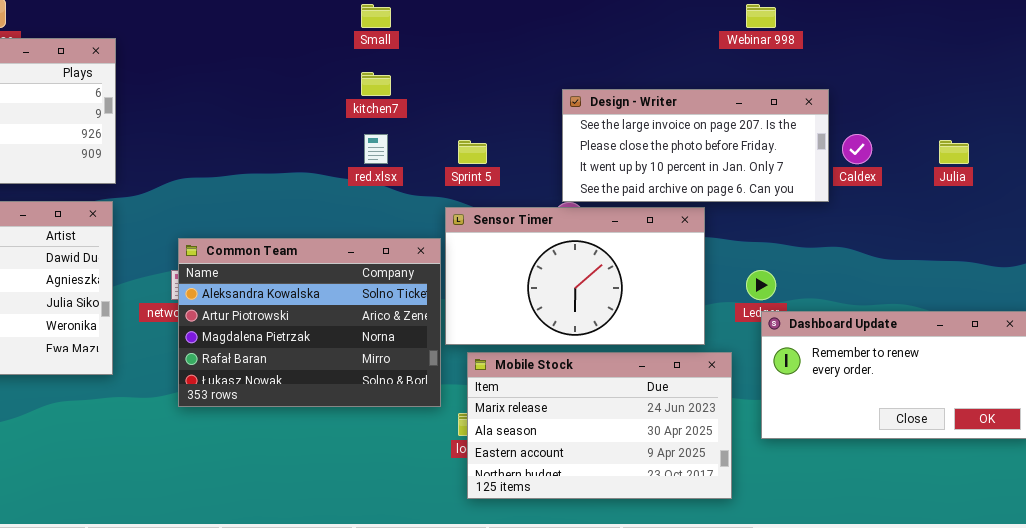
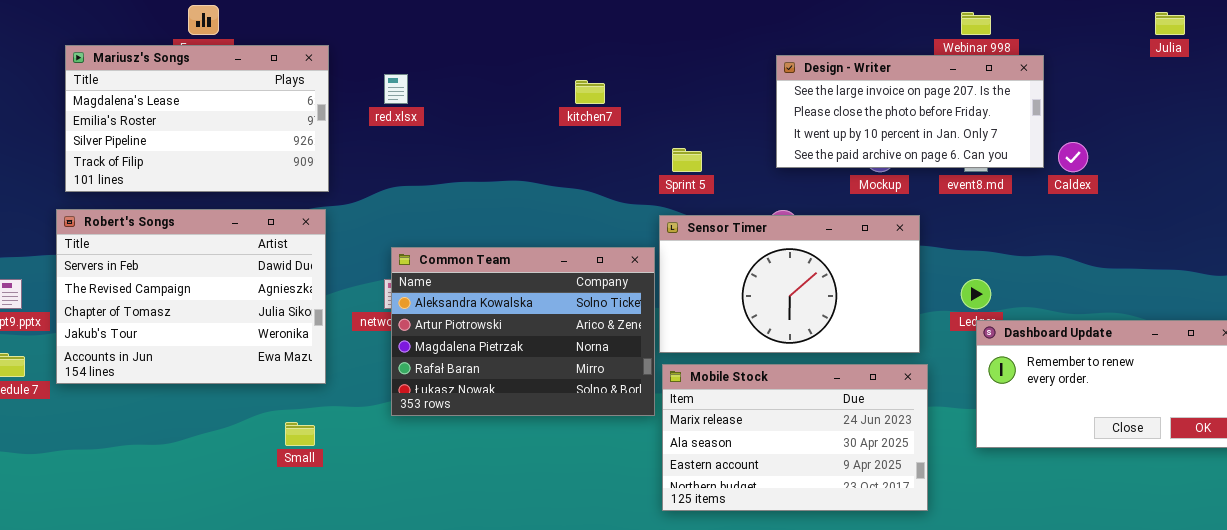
Small: [361,4,391,28] -> [285,422,315,446], moved
Design - Writer: [562,89,829,202] -> [776,55,1044,168], moved
red.xlsx: [364,134,388,164] -> [384,74,408,104], moved
Julia: [939,140,969,164] -> [1155,12,1185,35], moved
Mobile Stock: [467,352,732,499] -> [662,364,928,511], moved

